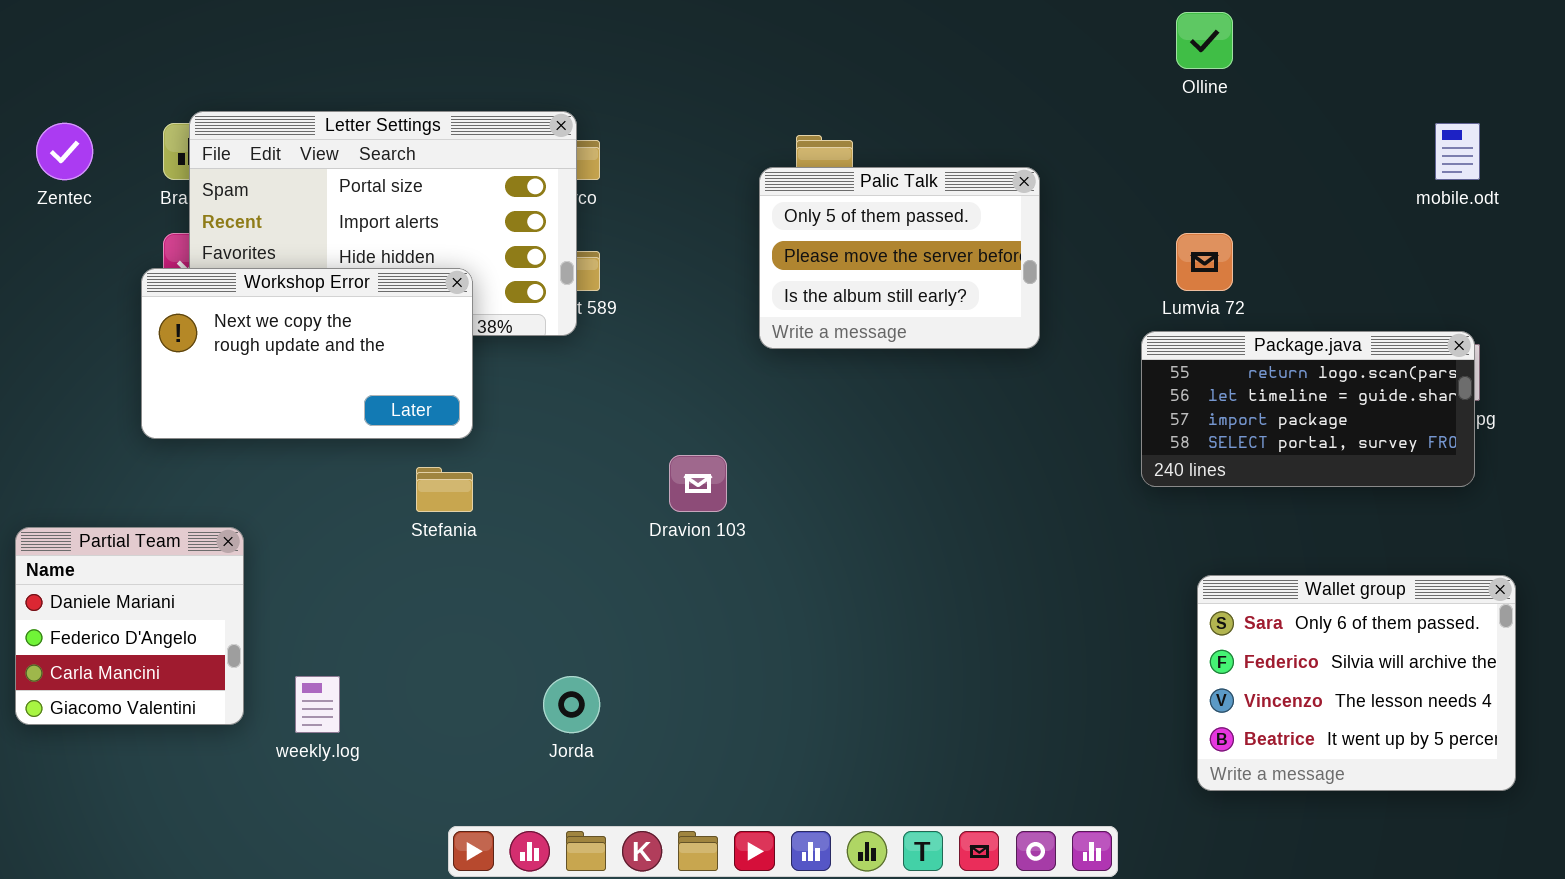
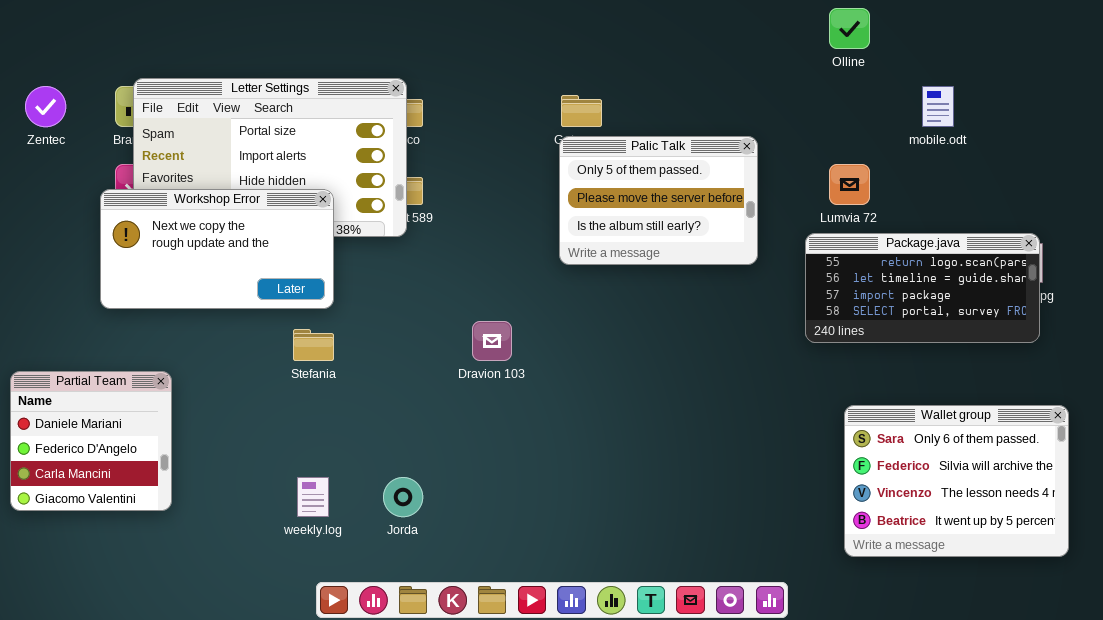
mobile.odt: [1435,123,1480,180] -> [922,86,954,127], moved
Palic Talk: [759,167,1040,349] -> [559,136,758,265], moved
weekly.log: [295,676,340,733] -> [297,477,329,517], moved

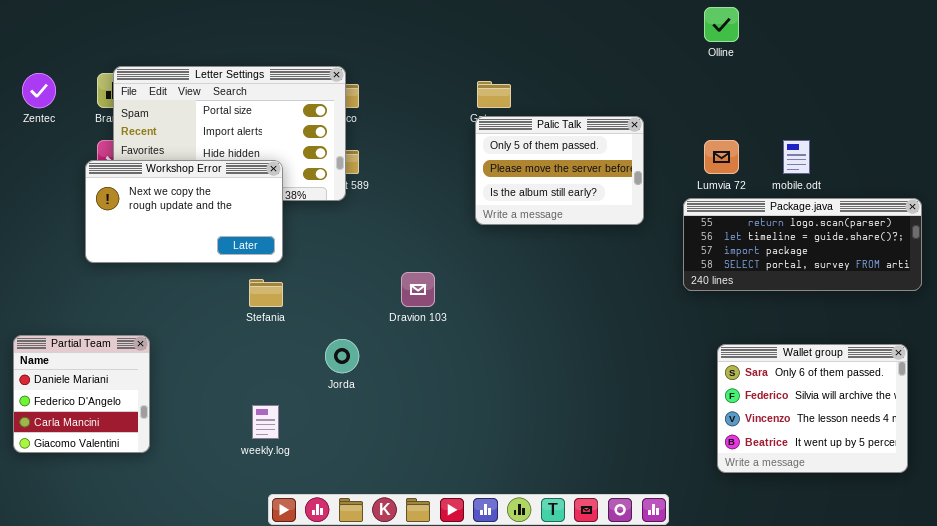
mobile.odt: [922,86,954,127] -> [783,140,810,174], moved
Package.java: [805,233,1040,343] -> [683,198,922,291], resized
Partial Team: [10,371,172,511] -> [13,335,150,453], moved
Jorda: [383,477,423,517] -> [325,339,359,373], moved

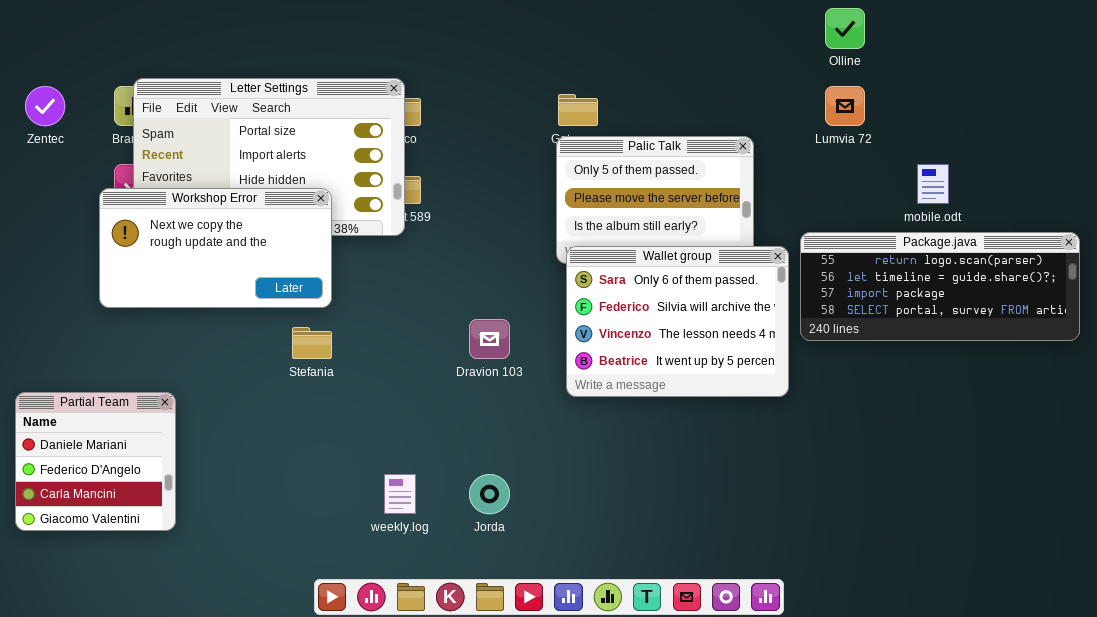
Lumvia 72: [704,140,739,174] -> [825,86,865,126], moved
Jorda: [325,339,359,373] -> [469,474,510,514], moved
Wallet group: [717,344,908,473] -> [566,246,789,397], moved
weekly.log: [252,405,279,439] -> [384,474,416,514], moved

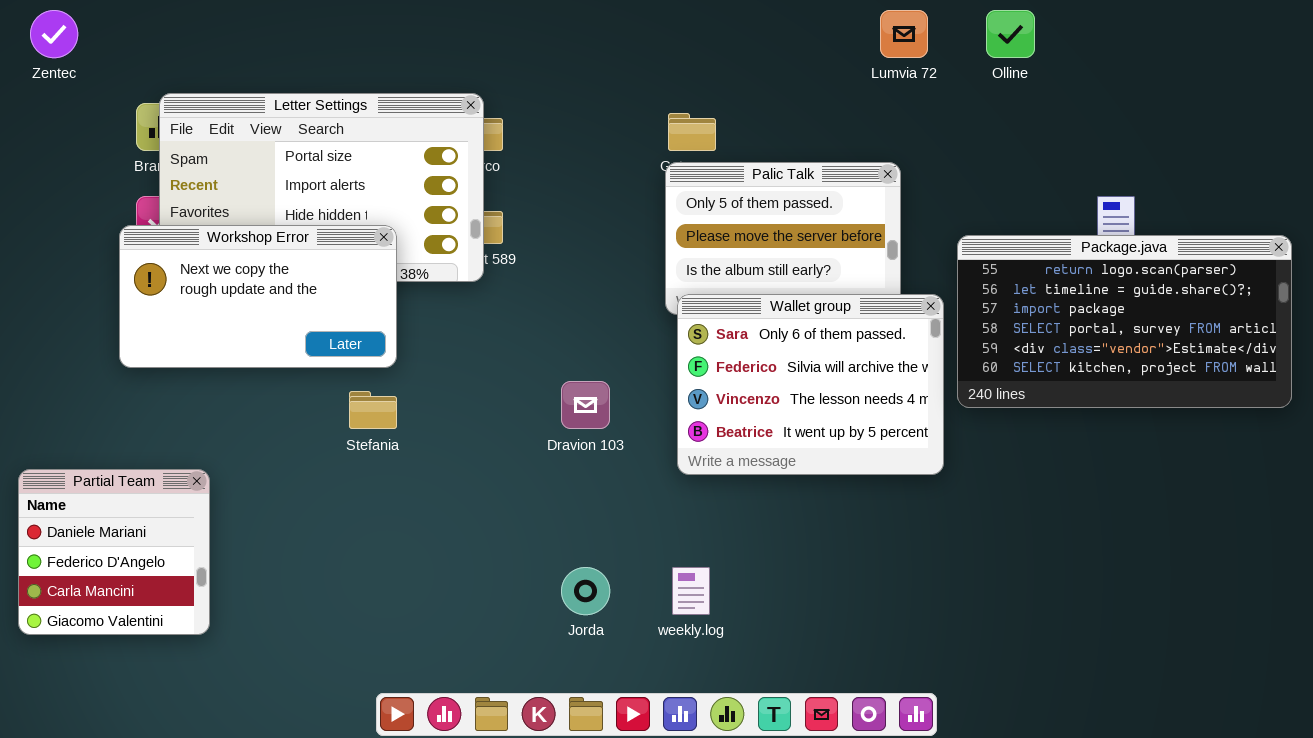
Zentec: [25,86,65,126] -> [30,10,78,58], moved
Lumvia 72: [825,86,865,126] -> [880,10,928,58], moved
Package.java: [800,232,1080,341] -> [957,235,1292,408], resized
weekly.log: [384,474,416,514] -> [672,567,710,615], moved

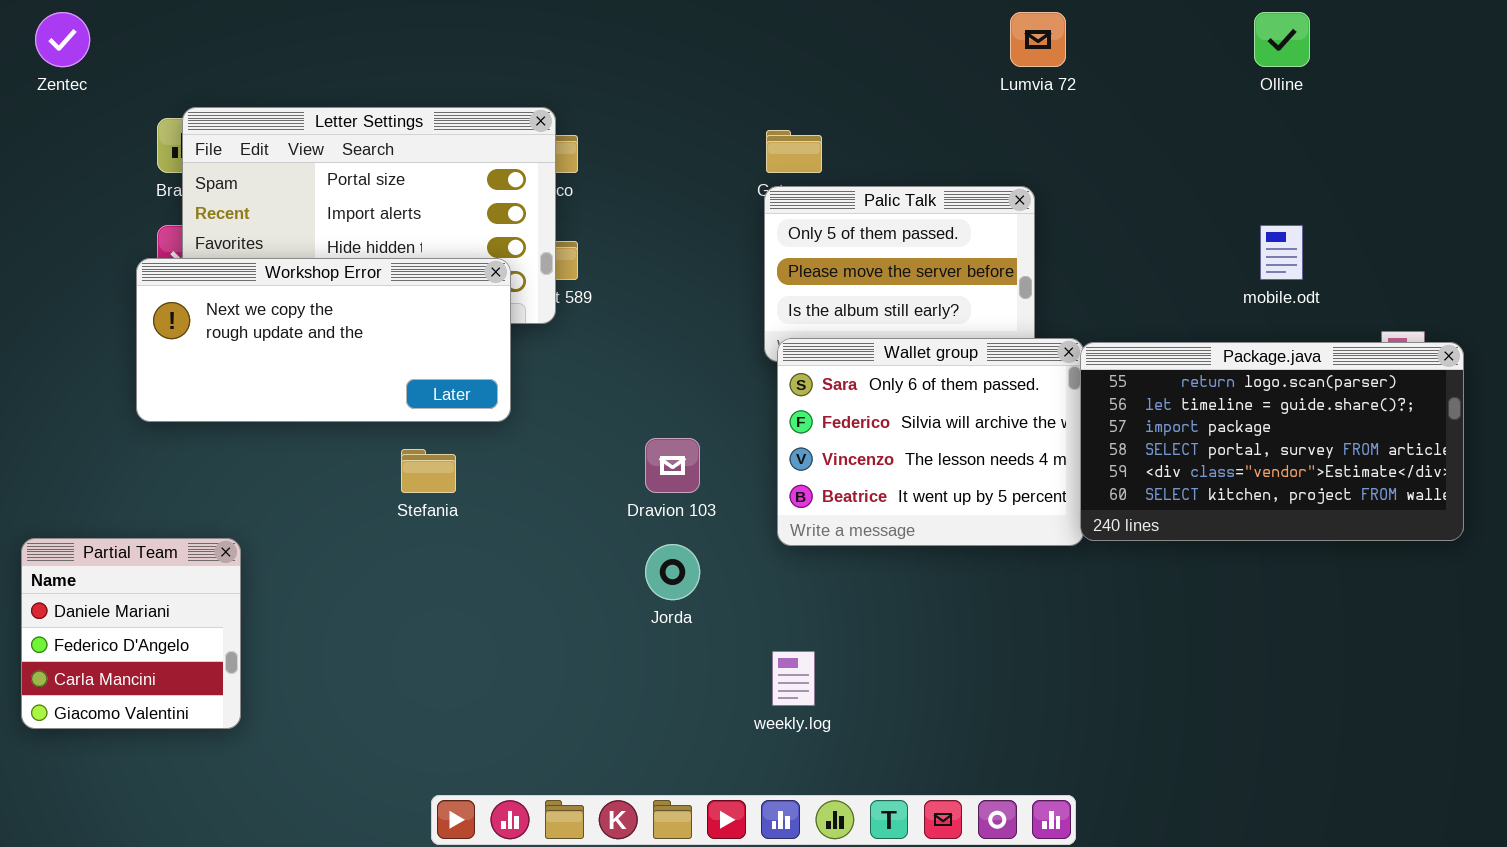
Olline: [986,10,1035,58] -> [1254,12,1310,67], moved
Workshop Error: [119,225,397,368] -> [136,258,511,422], resized
Package.java: [957,235,1292,408] -> [1080,342,1464,541], moved
Jorda: [561,567,610,615] -> [645,544,700,600], moved

